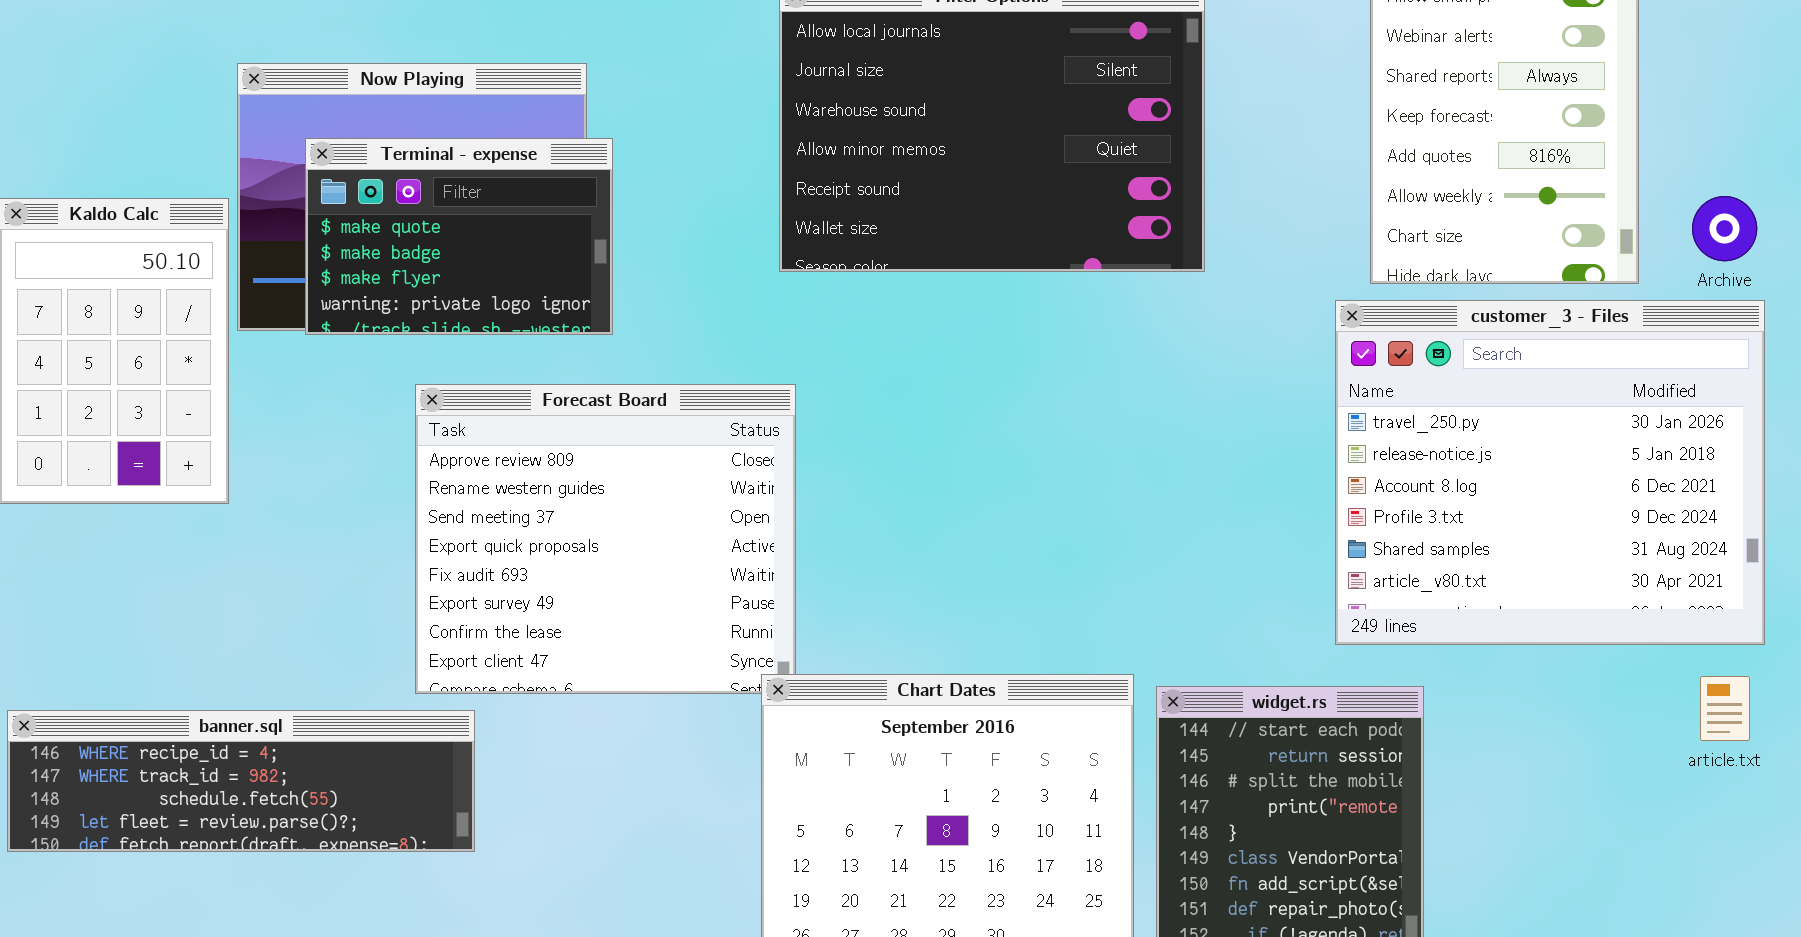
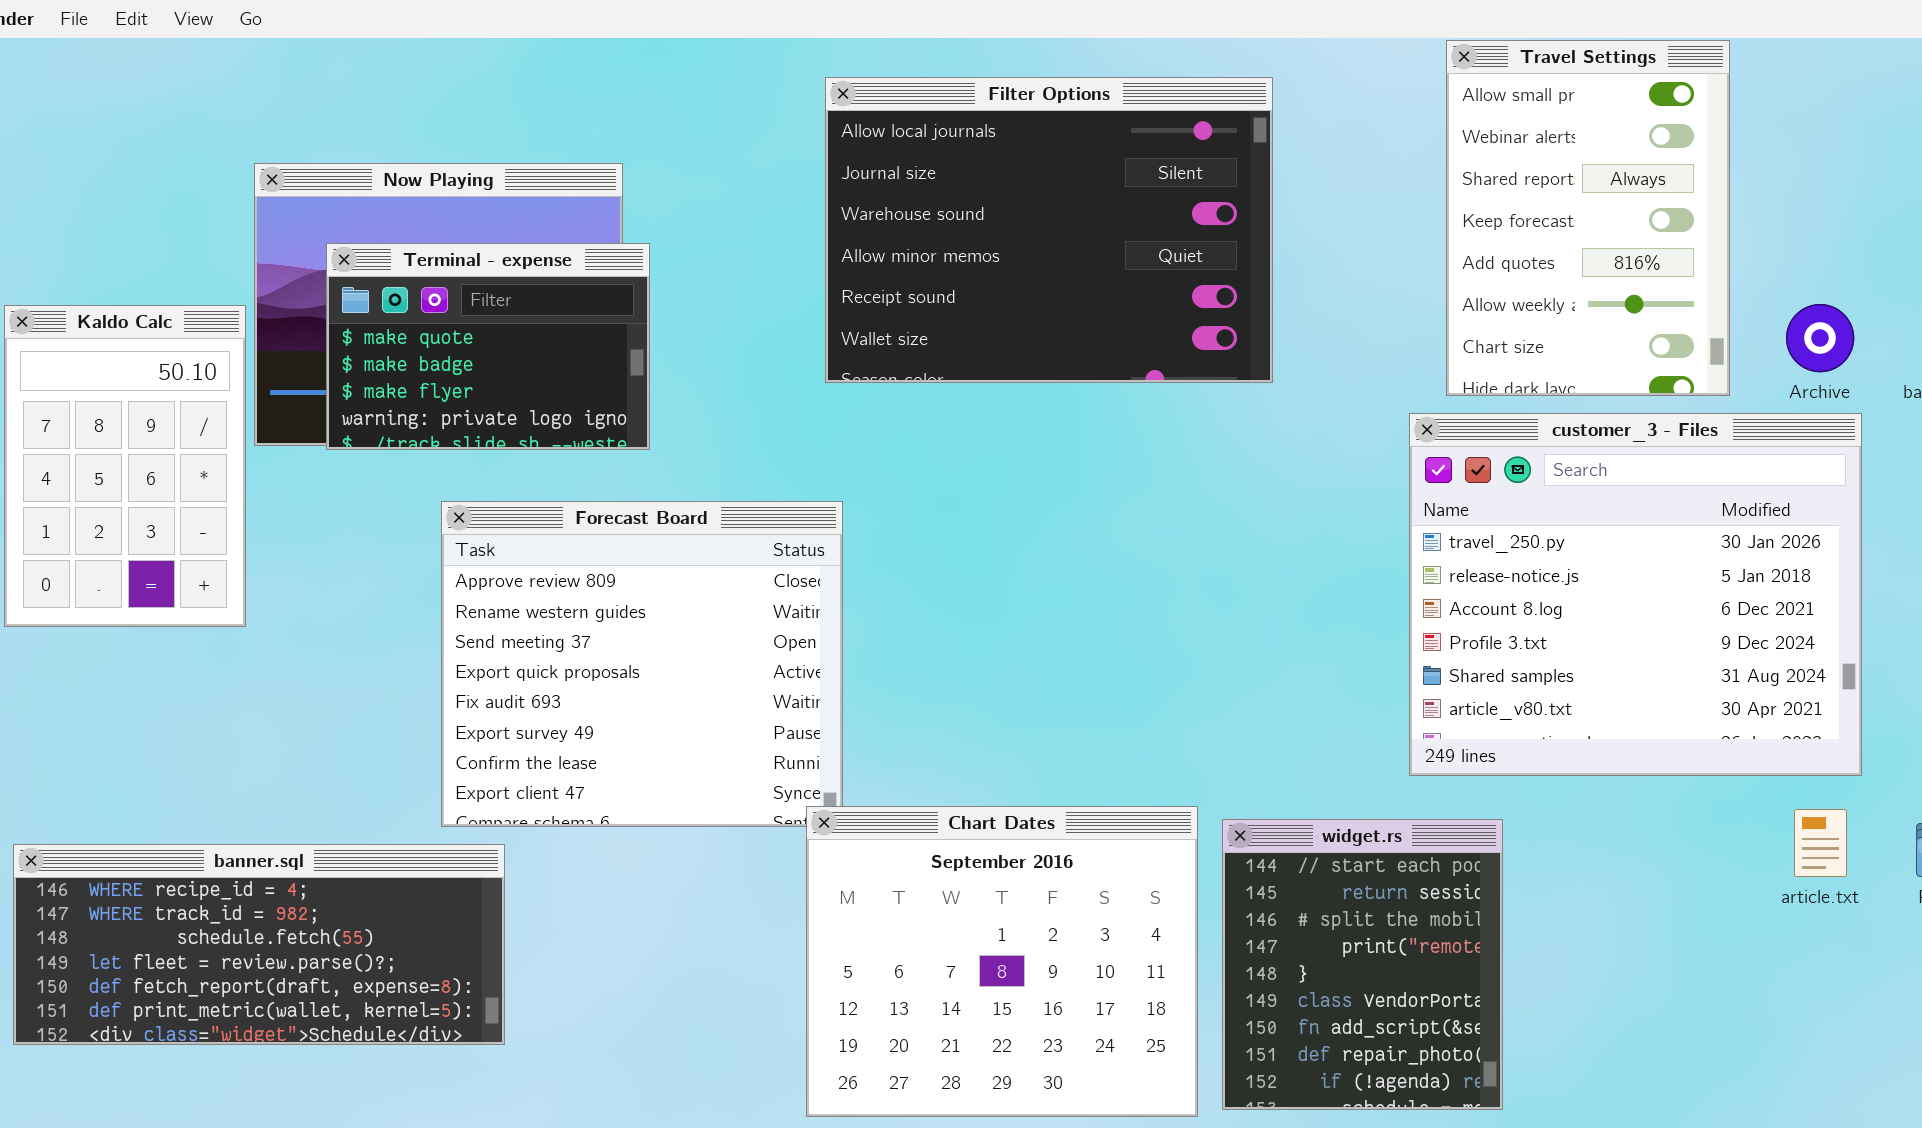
banner.sql: [7,710,475,852] -> [13,844,505,1045], resized

